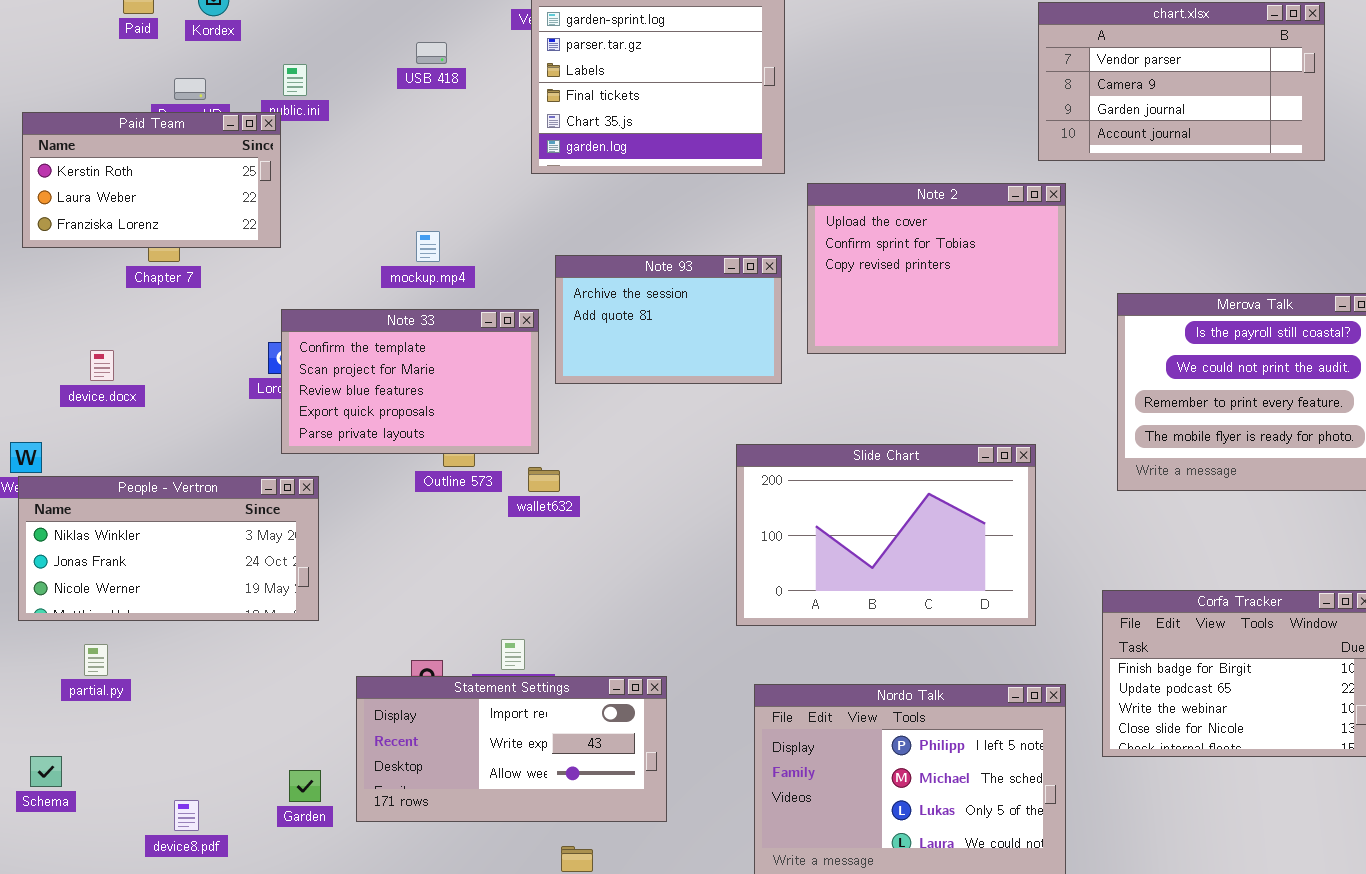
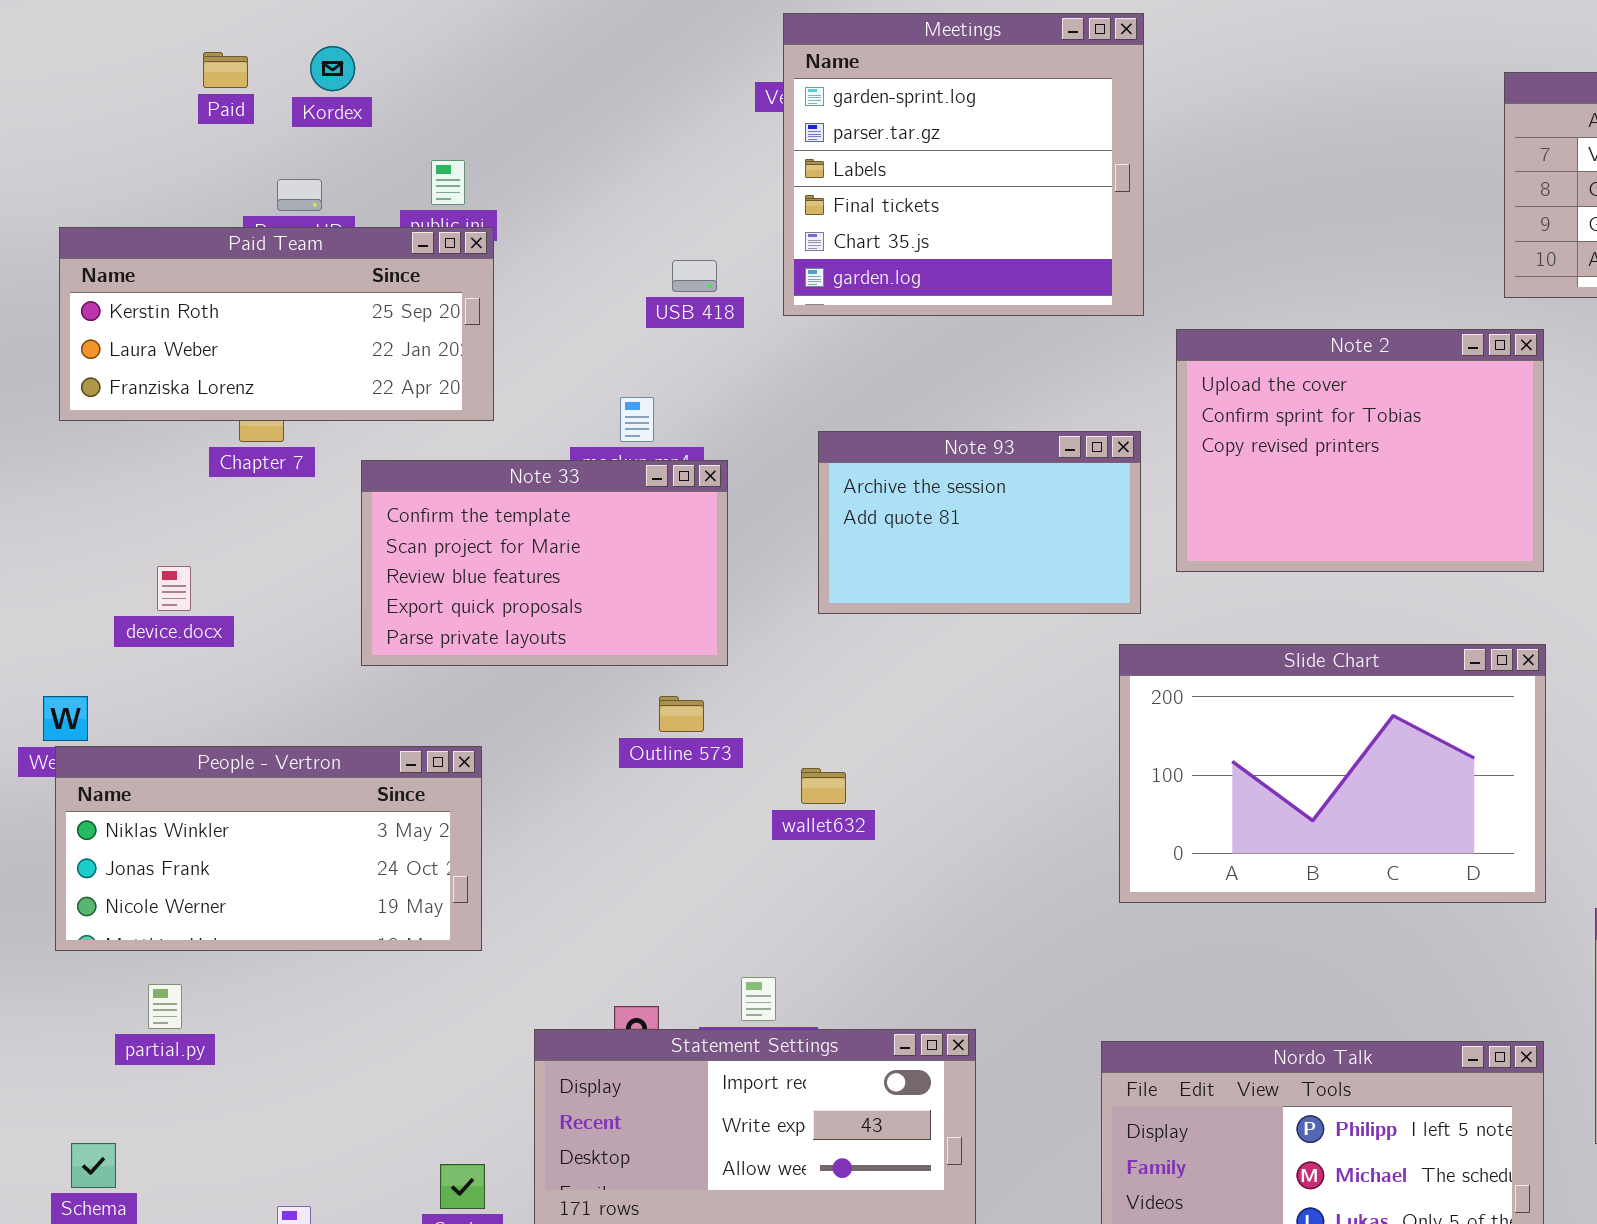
USB 418: [416,42,447,64] -> [672,260,717,292], moved
Paid Team: [22,112,281,248] -> [59,227,494,421], resized
Note 33: [281,309,539,454] -> [361,460,728,666], moved
Slide Chart: [736,444,1036,626] -> [1119,644,1546,903], moved
wallet632: [528,467,560,492] -> [801,768,846,804], moved

